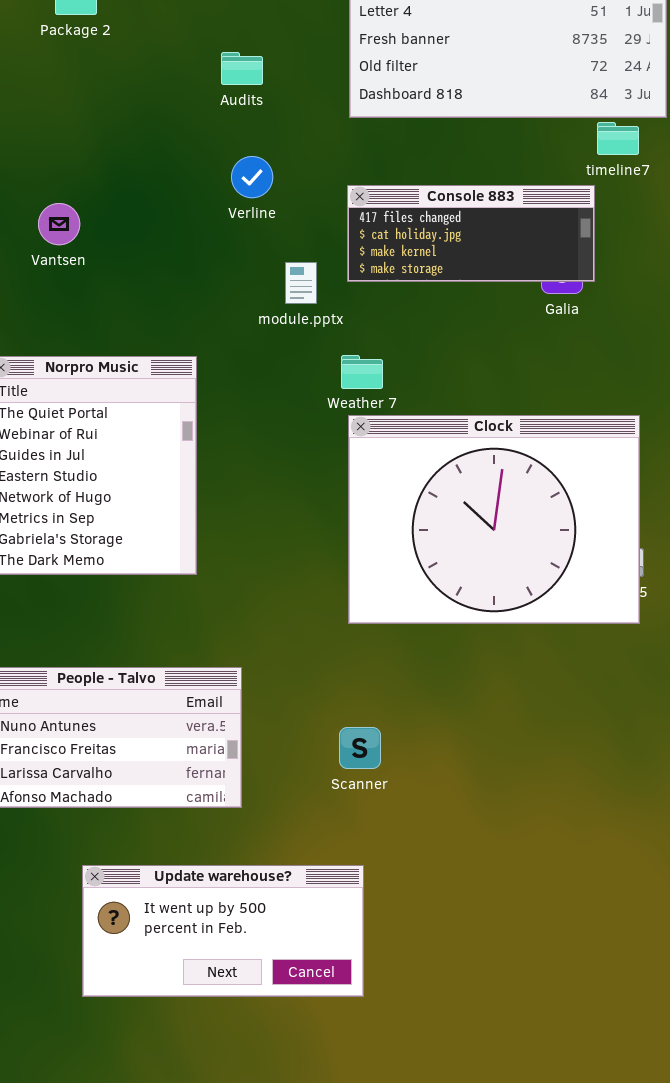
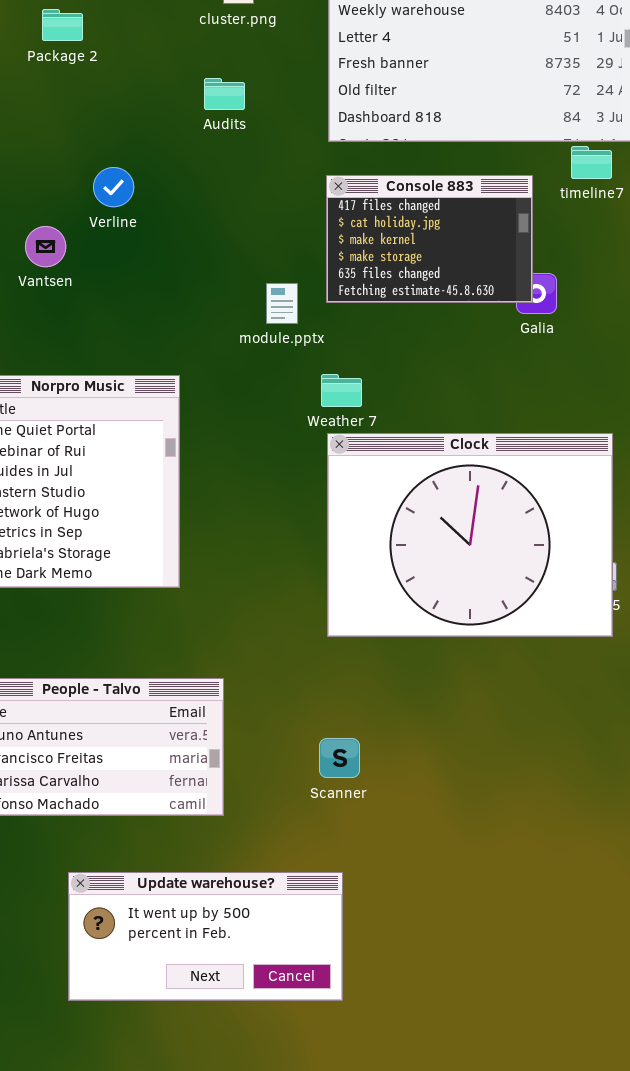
Verline: [231,156,273,198] -> [93,167,134,207], moved
Console 883: [347,185,595,282] -> [326,175,533,303], resized

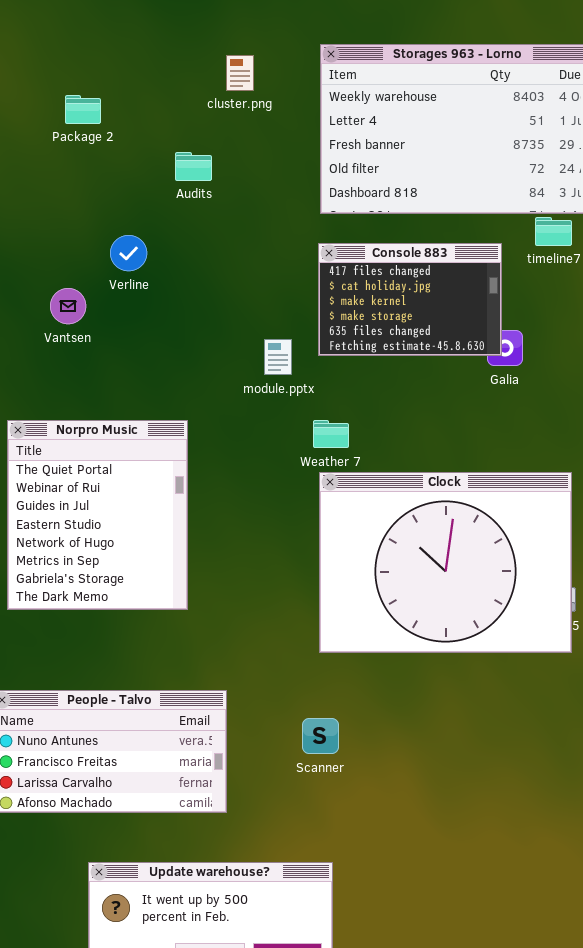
Audits: [204,78,245,110] -> [175,152,212,181], moved
Scanner: [319,738,360,778] -> [302,718,339,754], moved

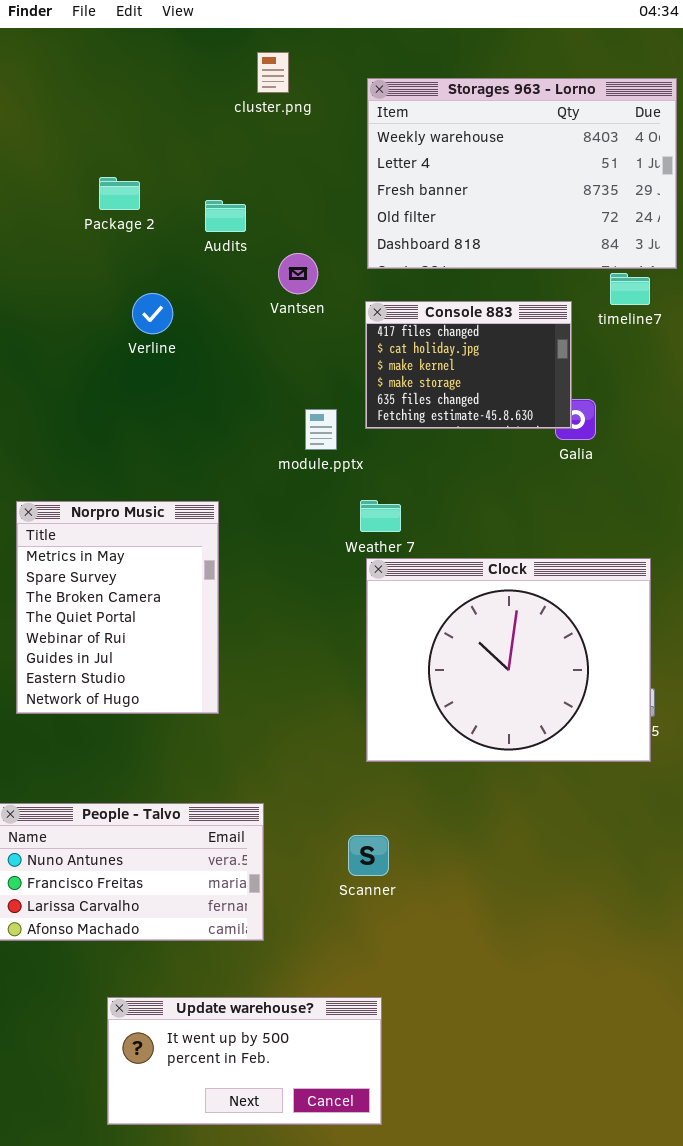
cluster.png: [226,55,254,91] -> [257,52,289,93], moved
Package 2: [65,95,101,124] -> [99,177,140,210], moved
Vantsen: [50,288,86,324] -> [278,253,318,294], moved
Norpro Music: [7,420,188,610] -> [16,501,219,714], scrolled up 3 rows

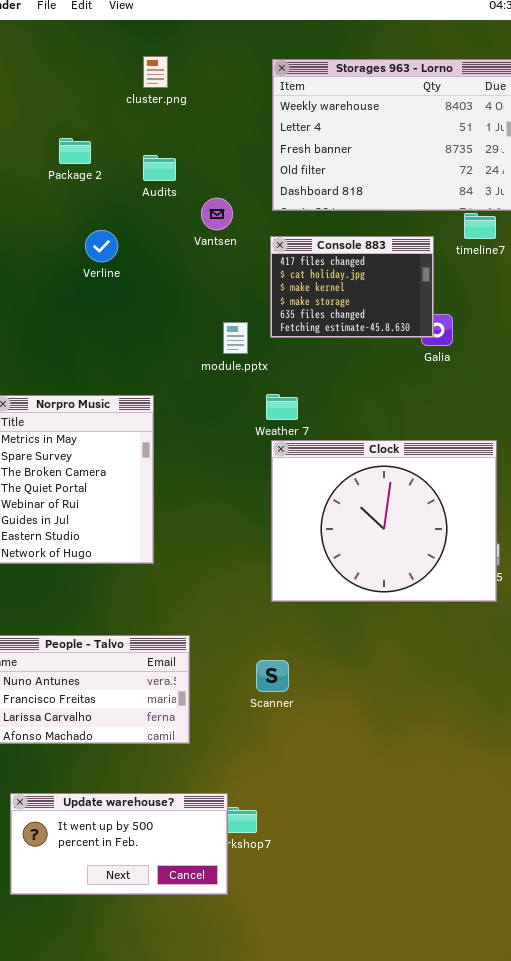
cluster.png: [257,52,289,93] -> [143,56,168,88], moved
Update warehouse?: [107,997,382,1125] -> [10,793,228,895], moved

